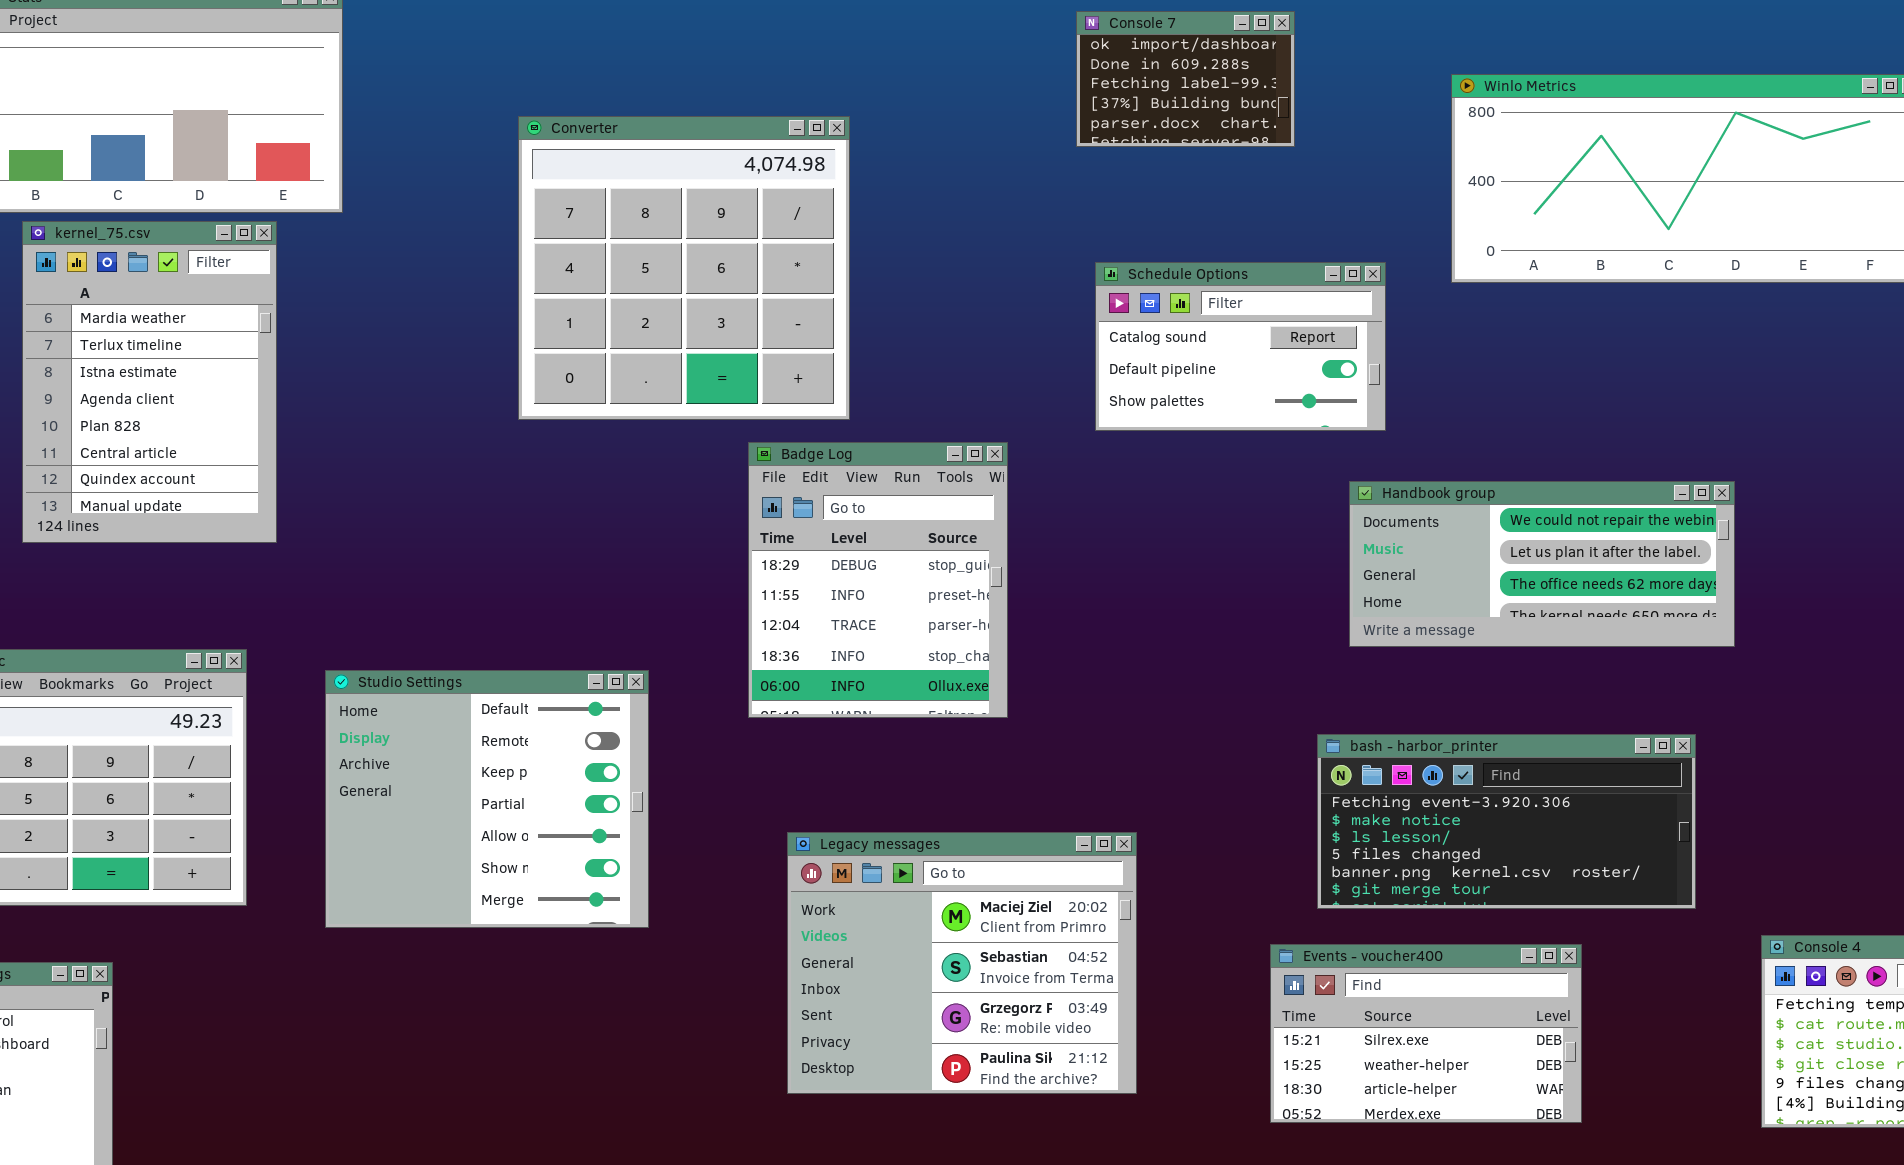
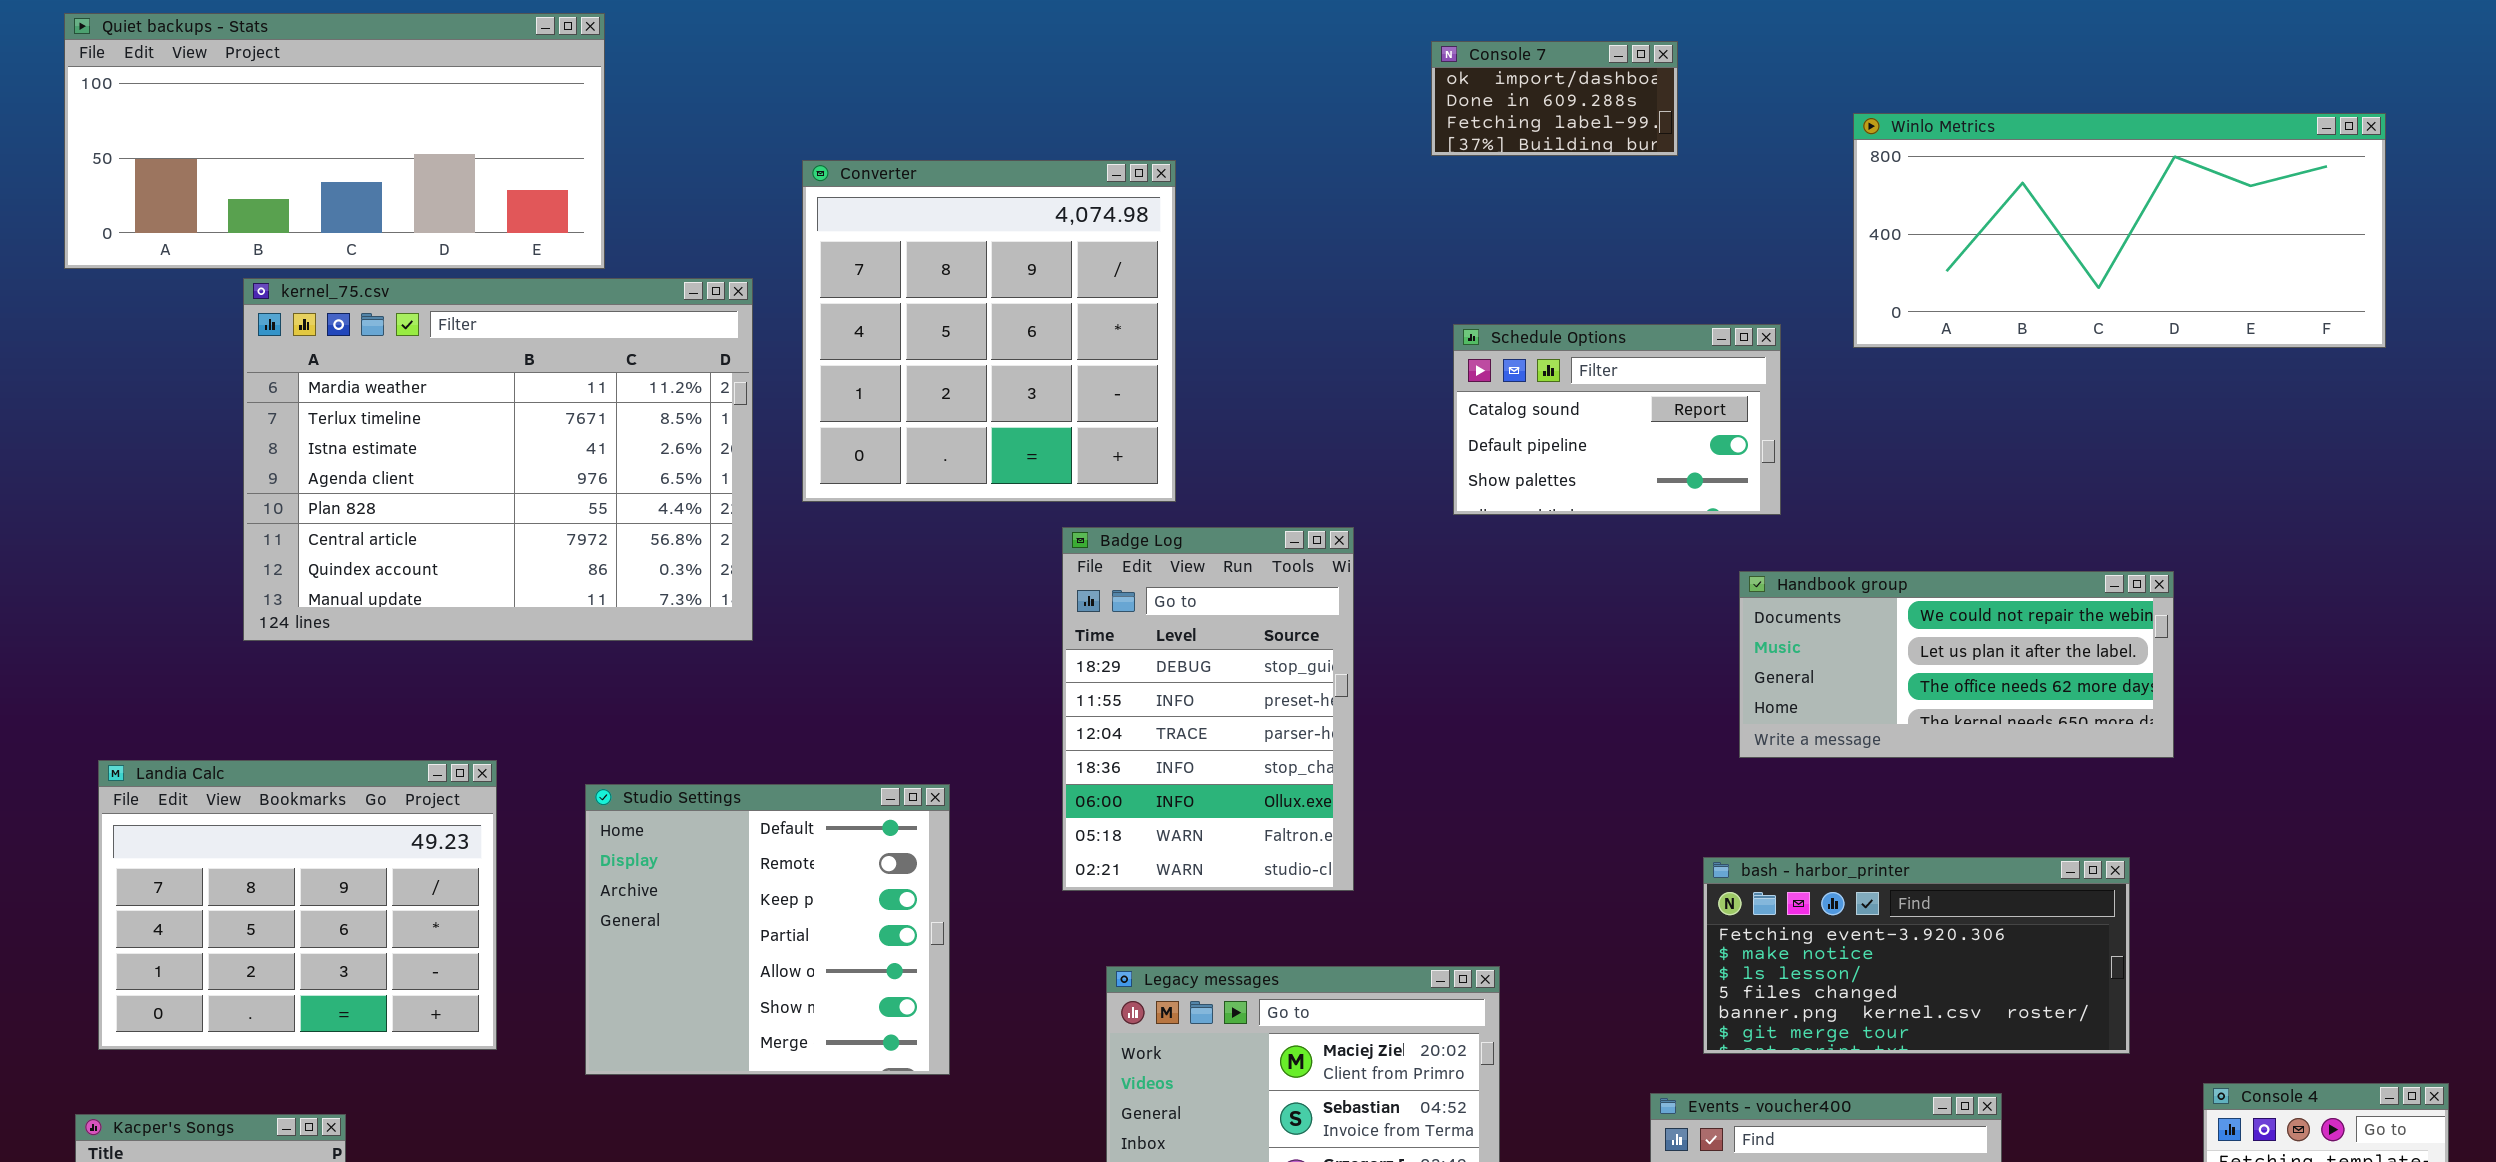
Console 7: [1076,11,1295,147] -> [1431,41,1678,156], resized
kernel_75.csv: [22,221,277,543] -> [243,278,753,641], resized
Badge Log: [748,442,1008,718] -> [1062,527,1354,891], resized

